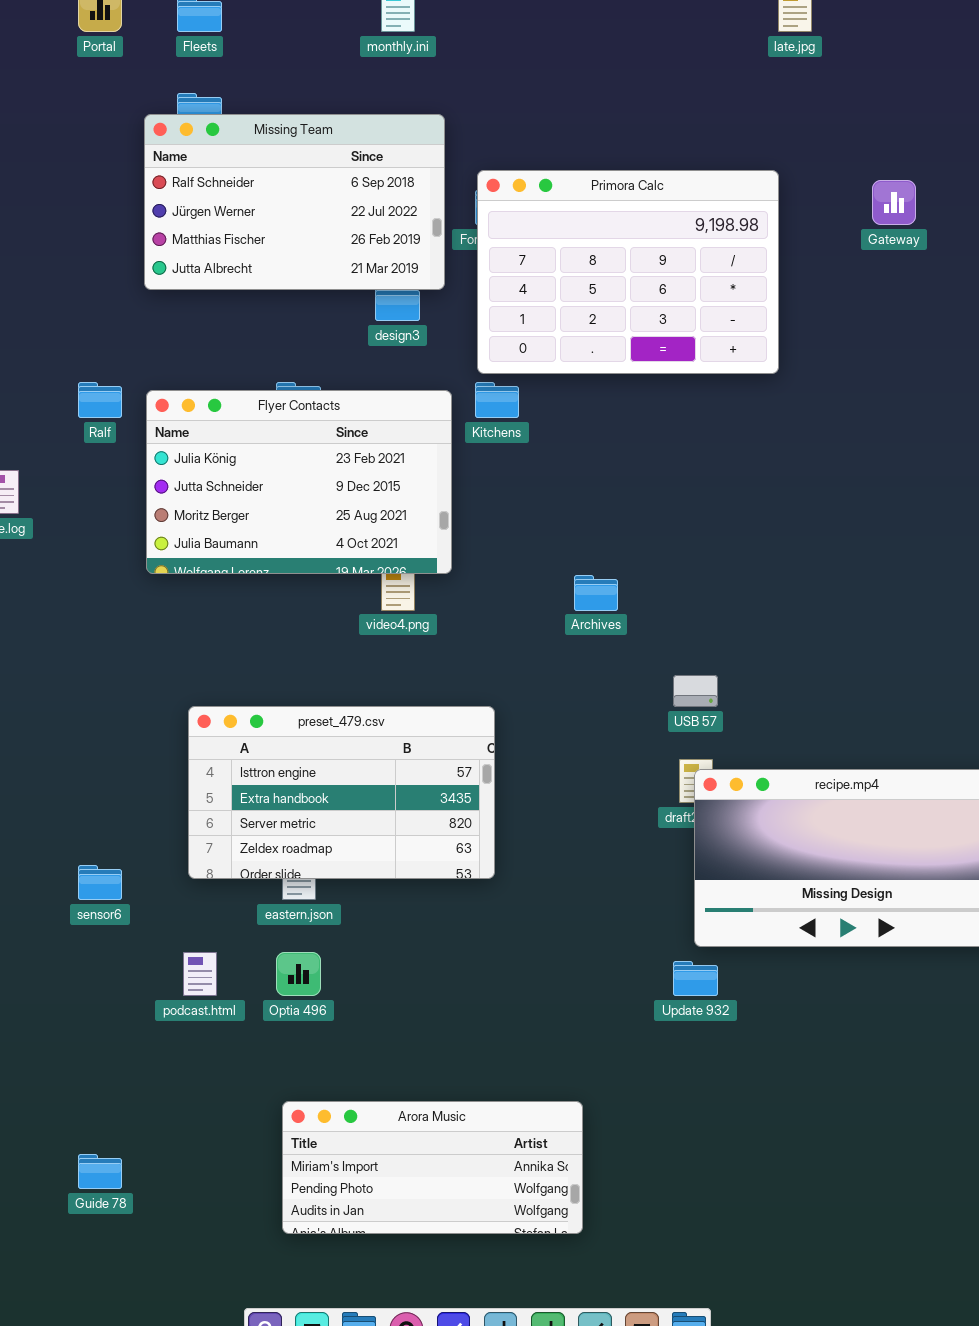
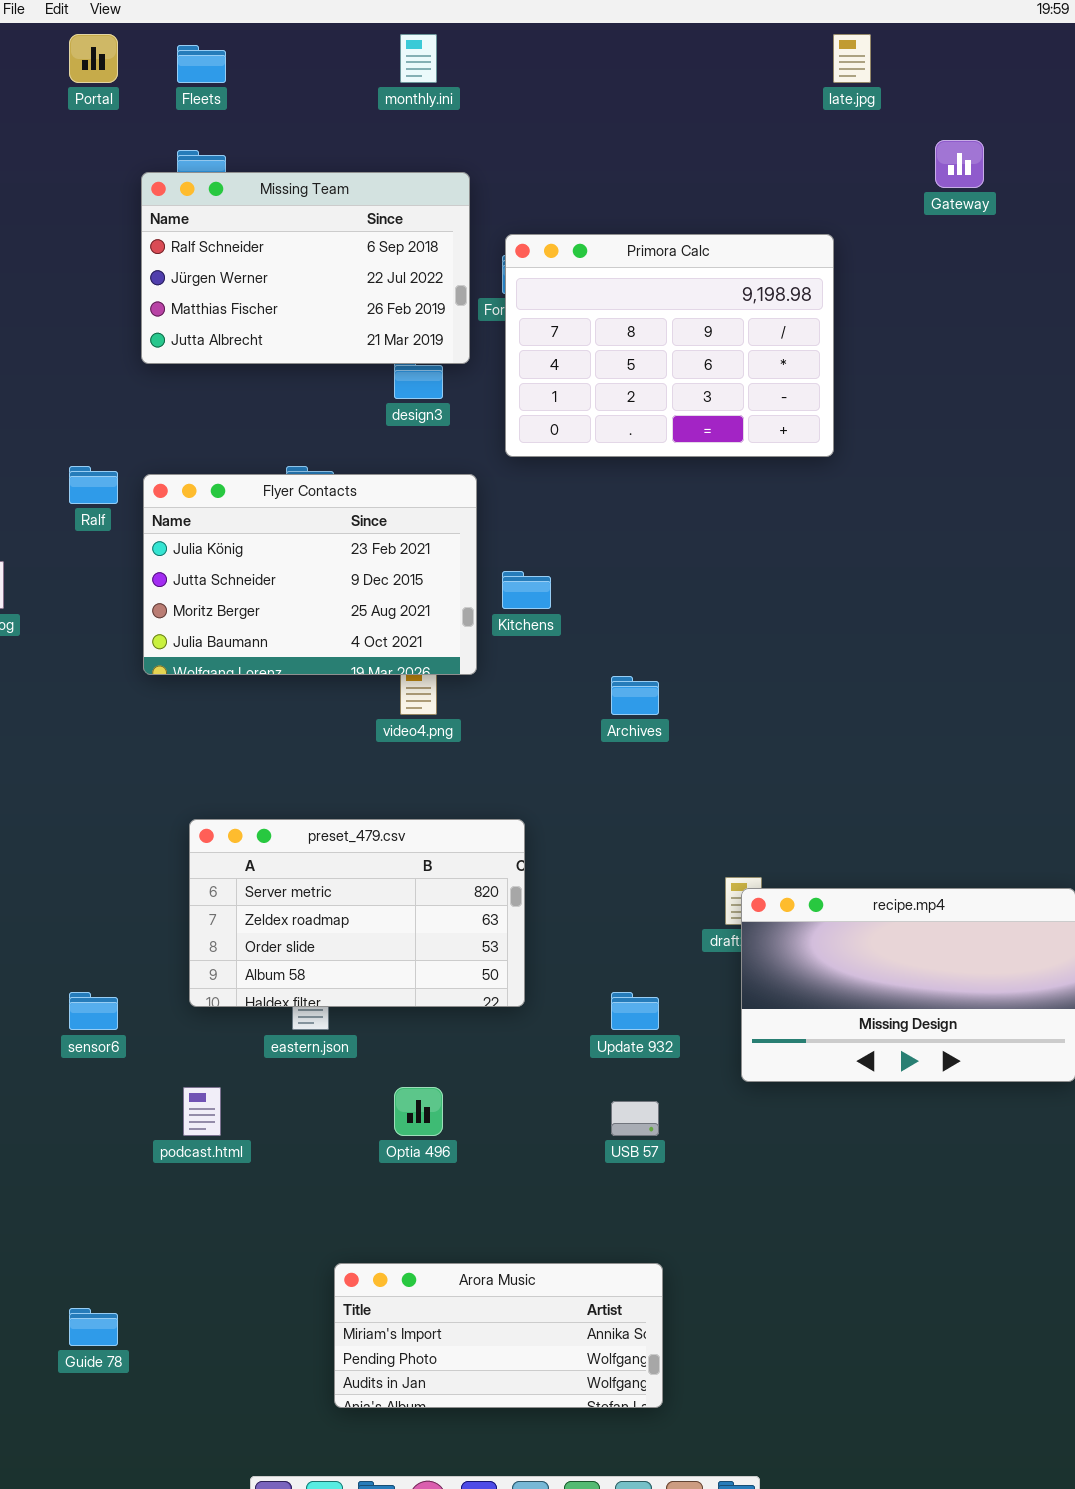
Gateway: [872,180,916,225] -> [935,140,984,188], moved
Kitchens: [475,382,519,418] -> [502,571,551,609], moved
USB 57: [673,675,718,707] -> [611,1101,659,1136], moved
preset_479.csv: [188,706,495,879] -> [189,819,525,1007], scrolled down 2 rows
Optia 496: [276,952,321,996] -> [394,1087,443,1136], moved
Update 932: [673,961,718,996] -> [611,992,659,1030], moved
Arora Music: [282,1101,583,1234] -> [334,1263,663,1408], moved

